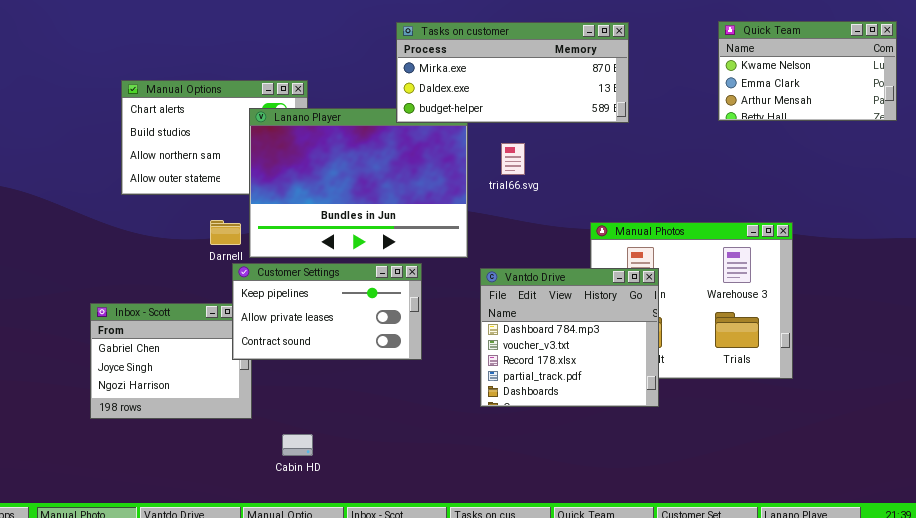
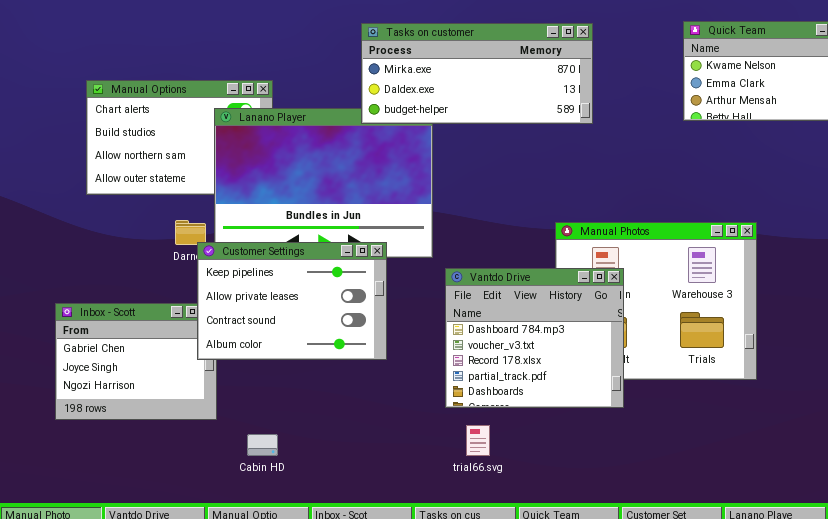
trial66.svg: [501,143,525,175] -> [466,425,490,456], moved
Customer Settings: [232,263,422,360] -> [197,242,387,360], resized

